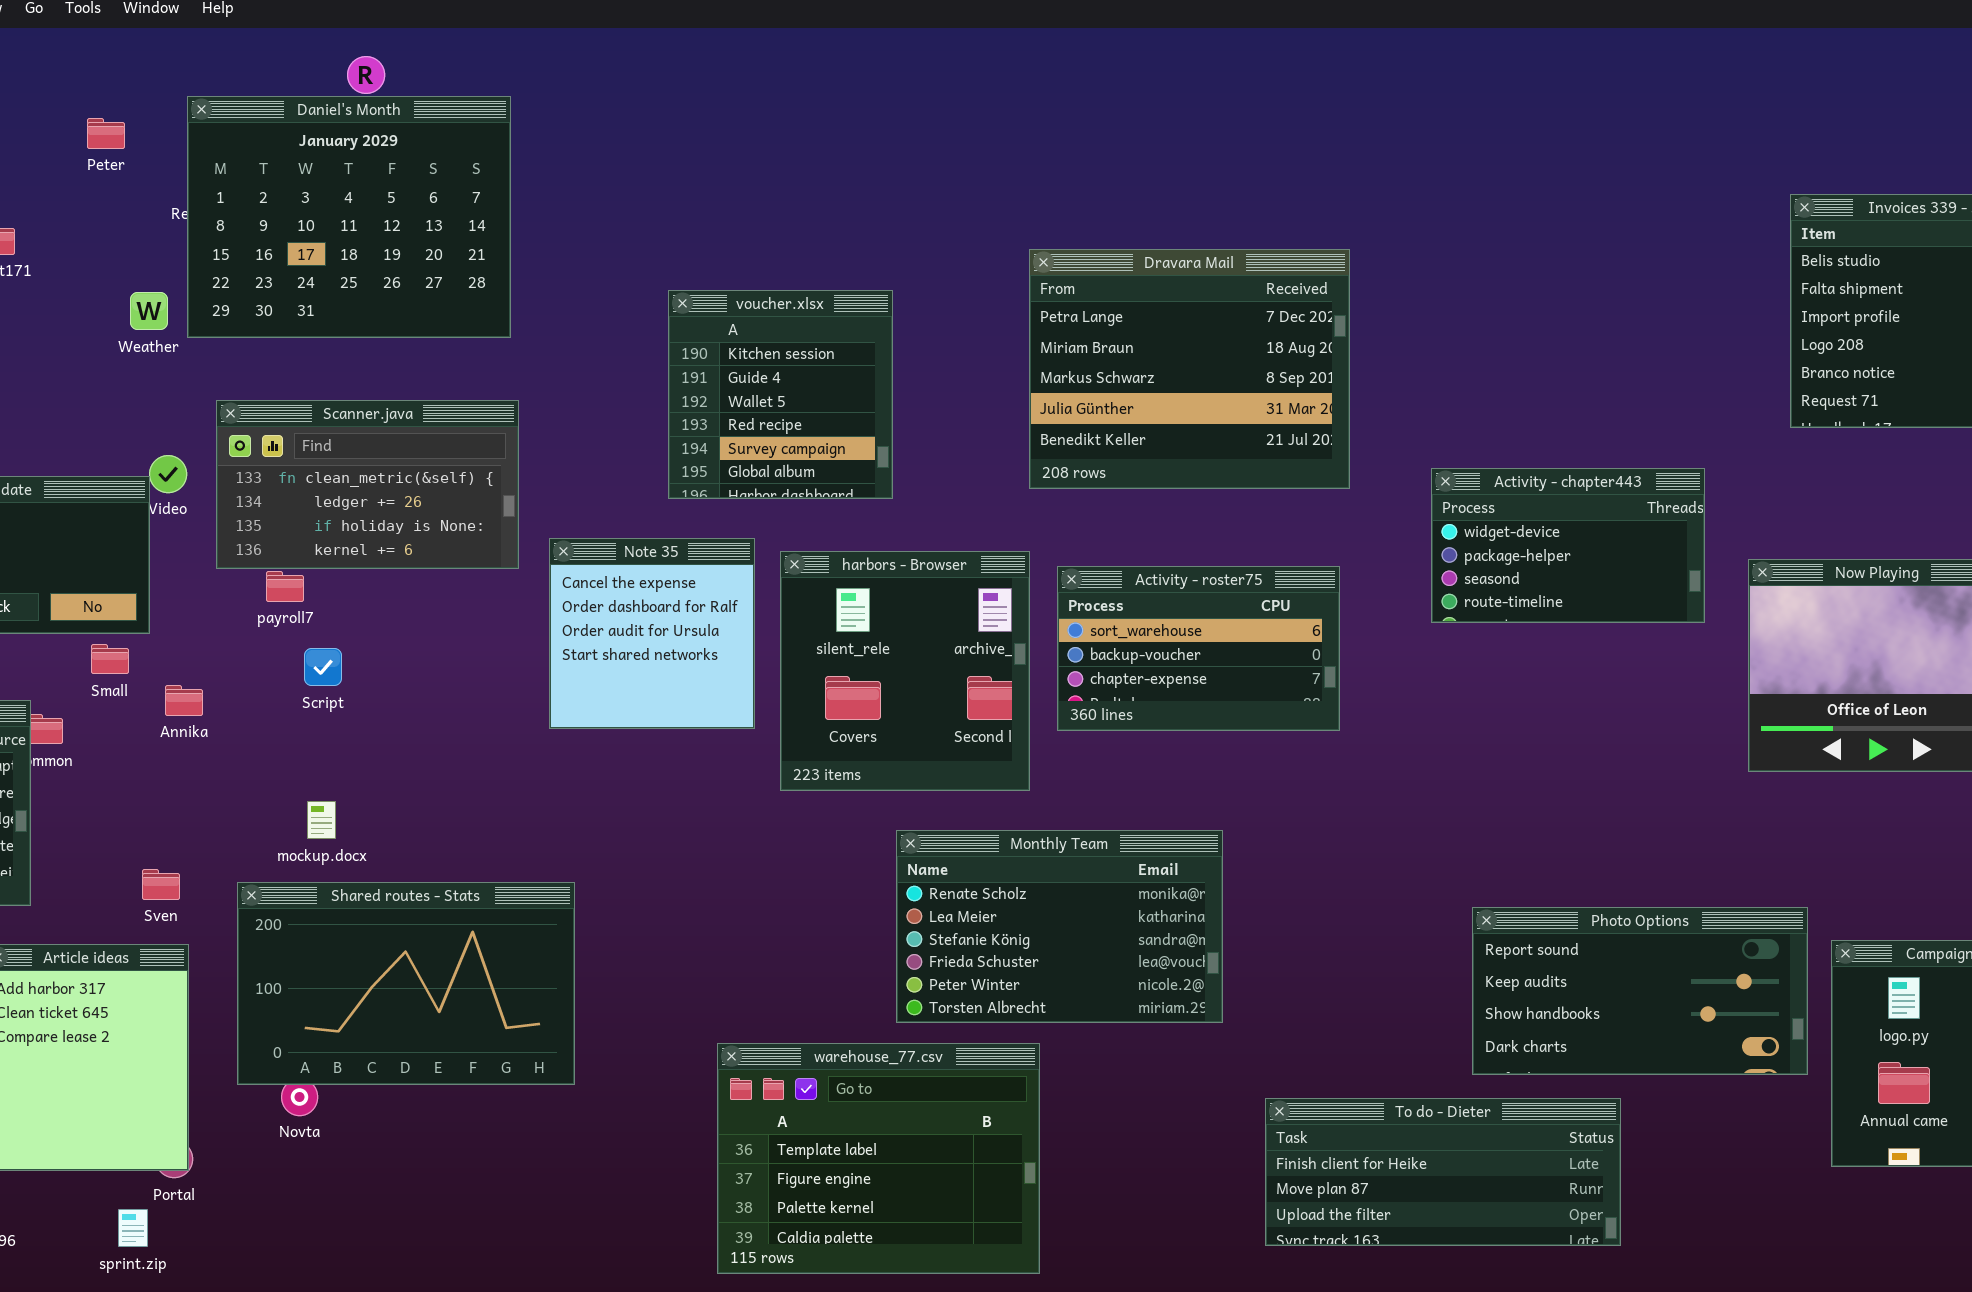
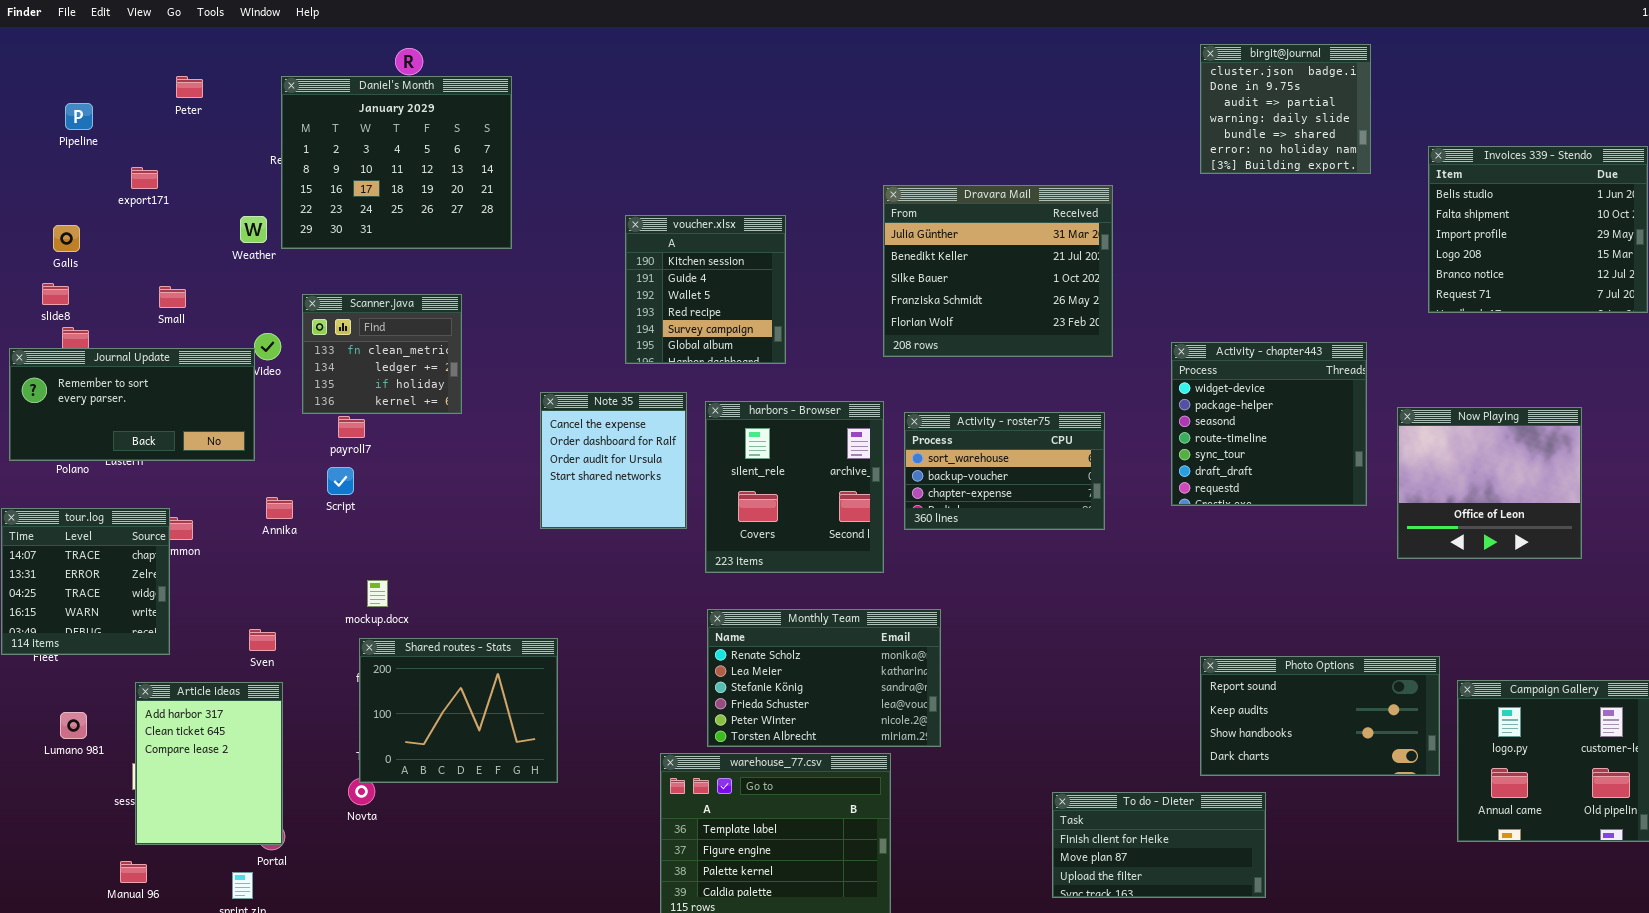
birgit@journal: none -> [1200,44,1371,174], opened
Peter: [87,118,125,149] -> [176,76,203,98], moved
Dravara Mail: [1029,249,1350,489] -> [883,185,1113,357], scrolled down 3 rows
Scanner.java: [216,400,519,569] -> [302,294,462,414], resized
Activity - chapter443: [1431,468,1705,623] -> [1171,342,1367,506], resized
Small: [91,644,129,674] -> [159,286,186,308], moved
Script: [304,648,342,686] -> [327,467,354,495], moved
Monthly Team: [896,830,1223,1023] -> [707,609,941,747], moved
Shared routes - Stats: [237,882,575,1085] -> [359,638,558,783], resized
To do - Dieter: [1265,1098,1621,1246] -> [1052,792,1266,898], resized

